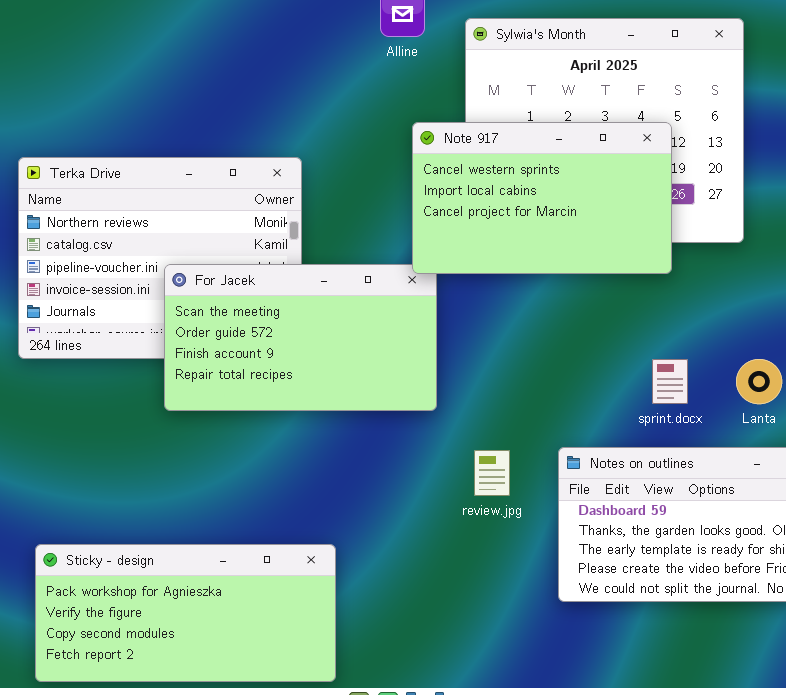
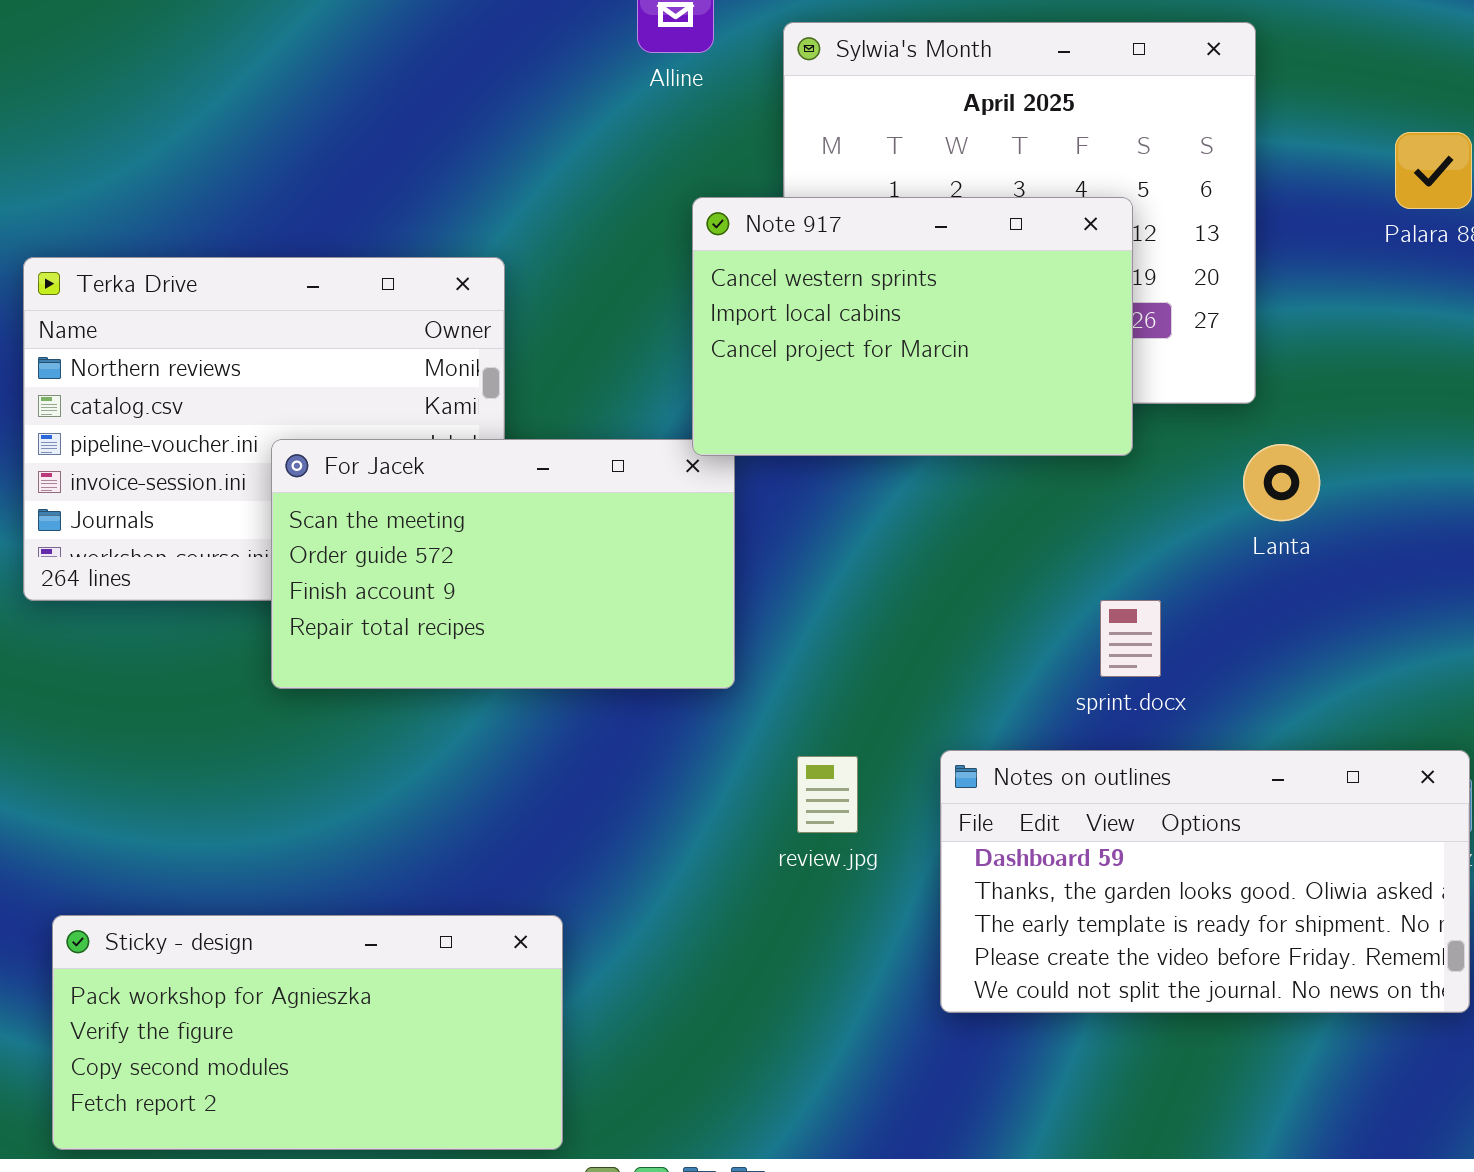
Lanta: [736,359,782,404] -> [1243,444,1320,521], moved

